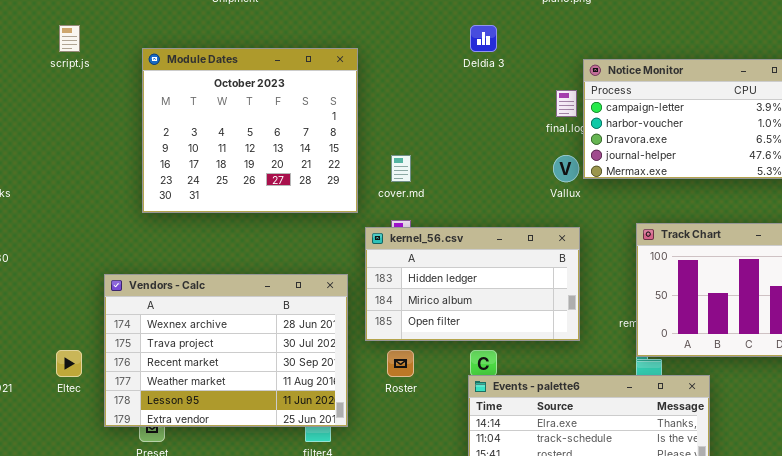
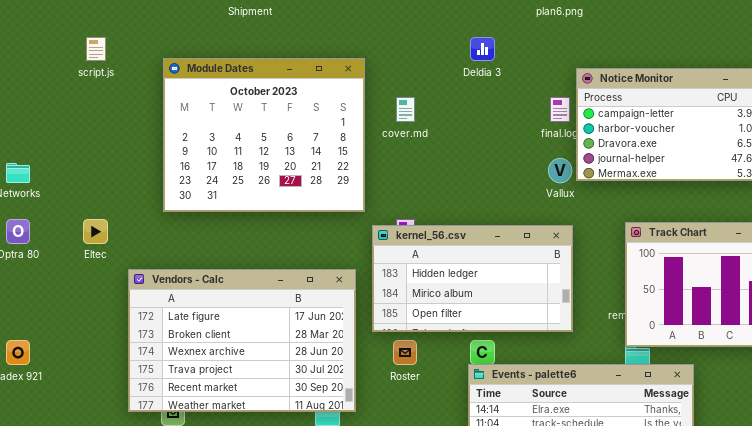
cover.md: [391,155,411,182] -> [396,97,415,122], moved
Vendors - Calc: [104,274,348,427] -> [128,269,356,412], scrolled up 2 rows
Eltec: [56,350,82,377] -> [83,219,108,244], moved

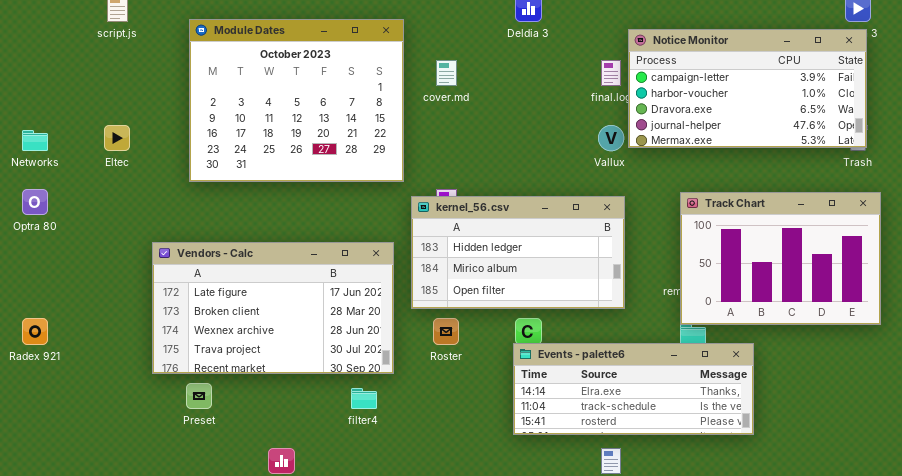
Eltec: [83,219,108,244] -> [104,125,130,151], moved
Vendors - Calc: [128,269,356,412] -> [152,242,394,374], resized

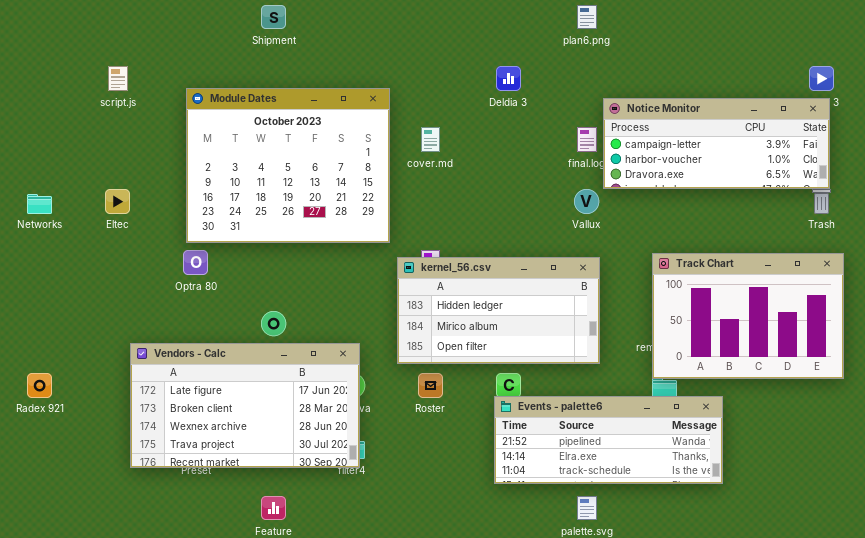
Notice Monitor: [628,29,867,148] -> [603,98,830,189], resized
Optra 80: [22,189,48,215] -> [183,250,208,275], moved
Vendors - Calc: [152,242,394,374] -> [130,343,360,468], moved
Events - palette6: [513,343,754,435] -> [494,396,723,484], scrolled up 1 row

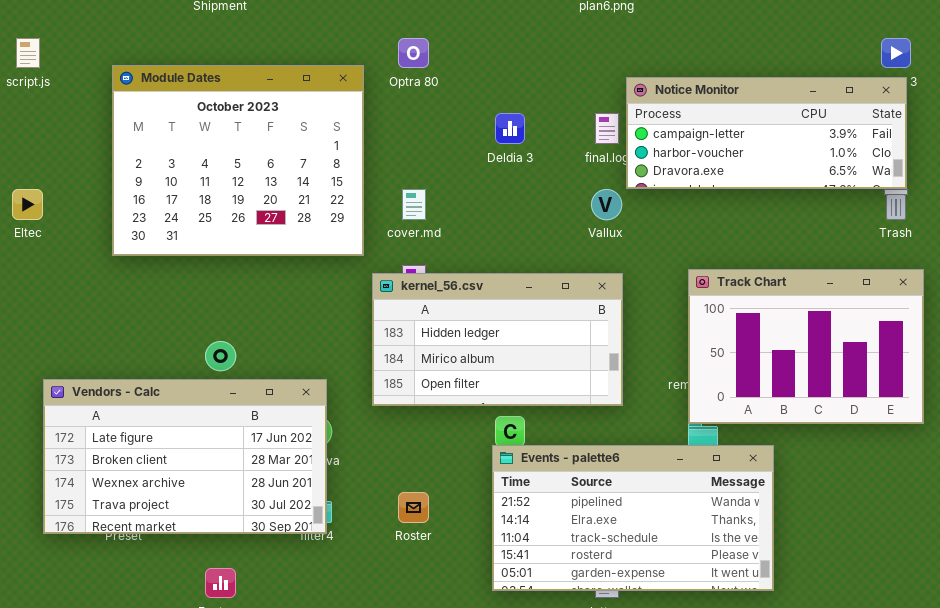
Deldia 3: [496,66,521,91] -> [495,113,525,144], moved
cover.md: [421,127,440,152] -> [402,189,426,220], moved
Optra 80: [183,250,208,275] -> [398,38,429,68], moved
Roster: [418,373,443,398] -> [398,492,429,523], moved
Events - palette6: [494,396,723,484] -> [492,445,774,591], resized

